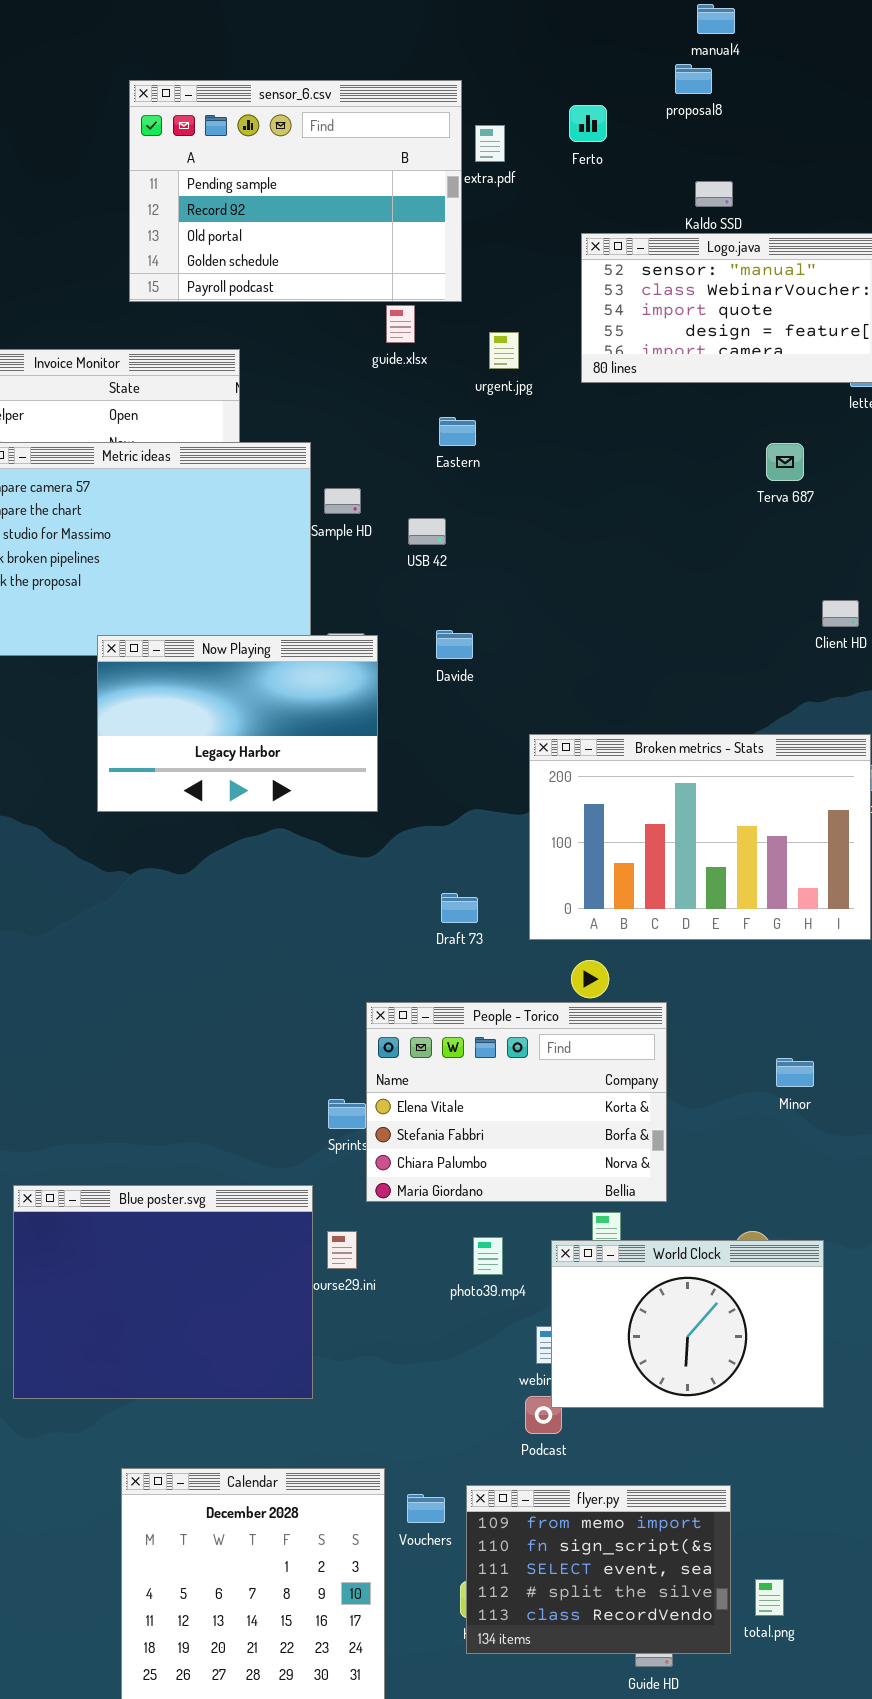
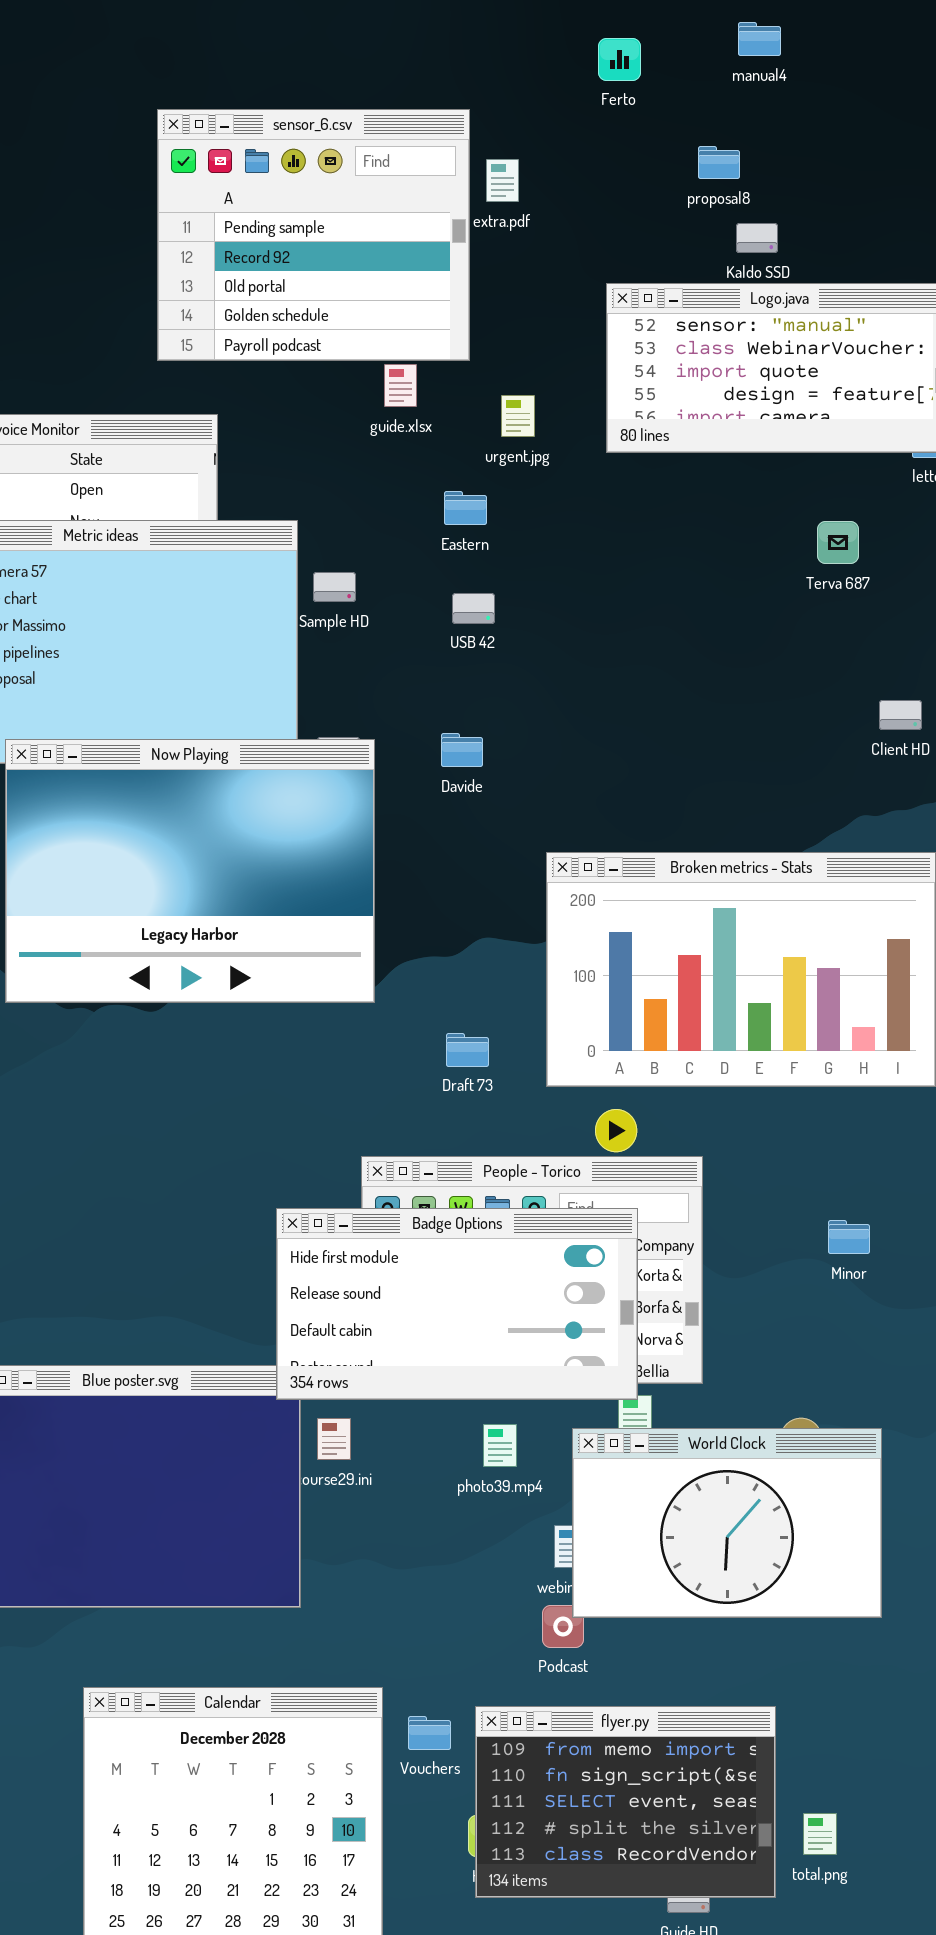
proposal8: [675,64,712,94] -> [698,146,740,179], moved
sensor_6.csv: [129,80,462,302] -> [157,109,470,361], resized
Ferto: [569,105,607,142] -> [598,38,641,81], moved
USB 42: [408,518,446,545] -> [452,593,495,624], moved
Now Playing: [97,635,378,812] -> [5,739,375,1003], resized
Badge Options: none -> [276,1208,638,1400], opened

